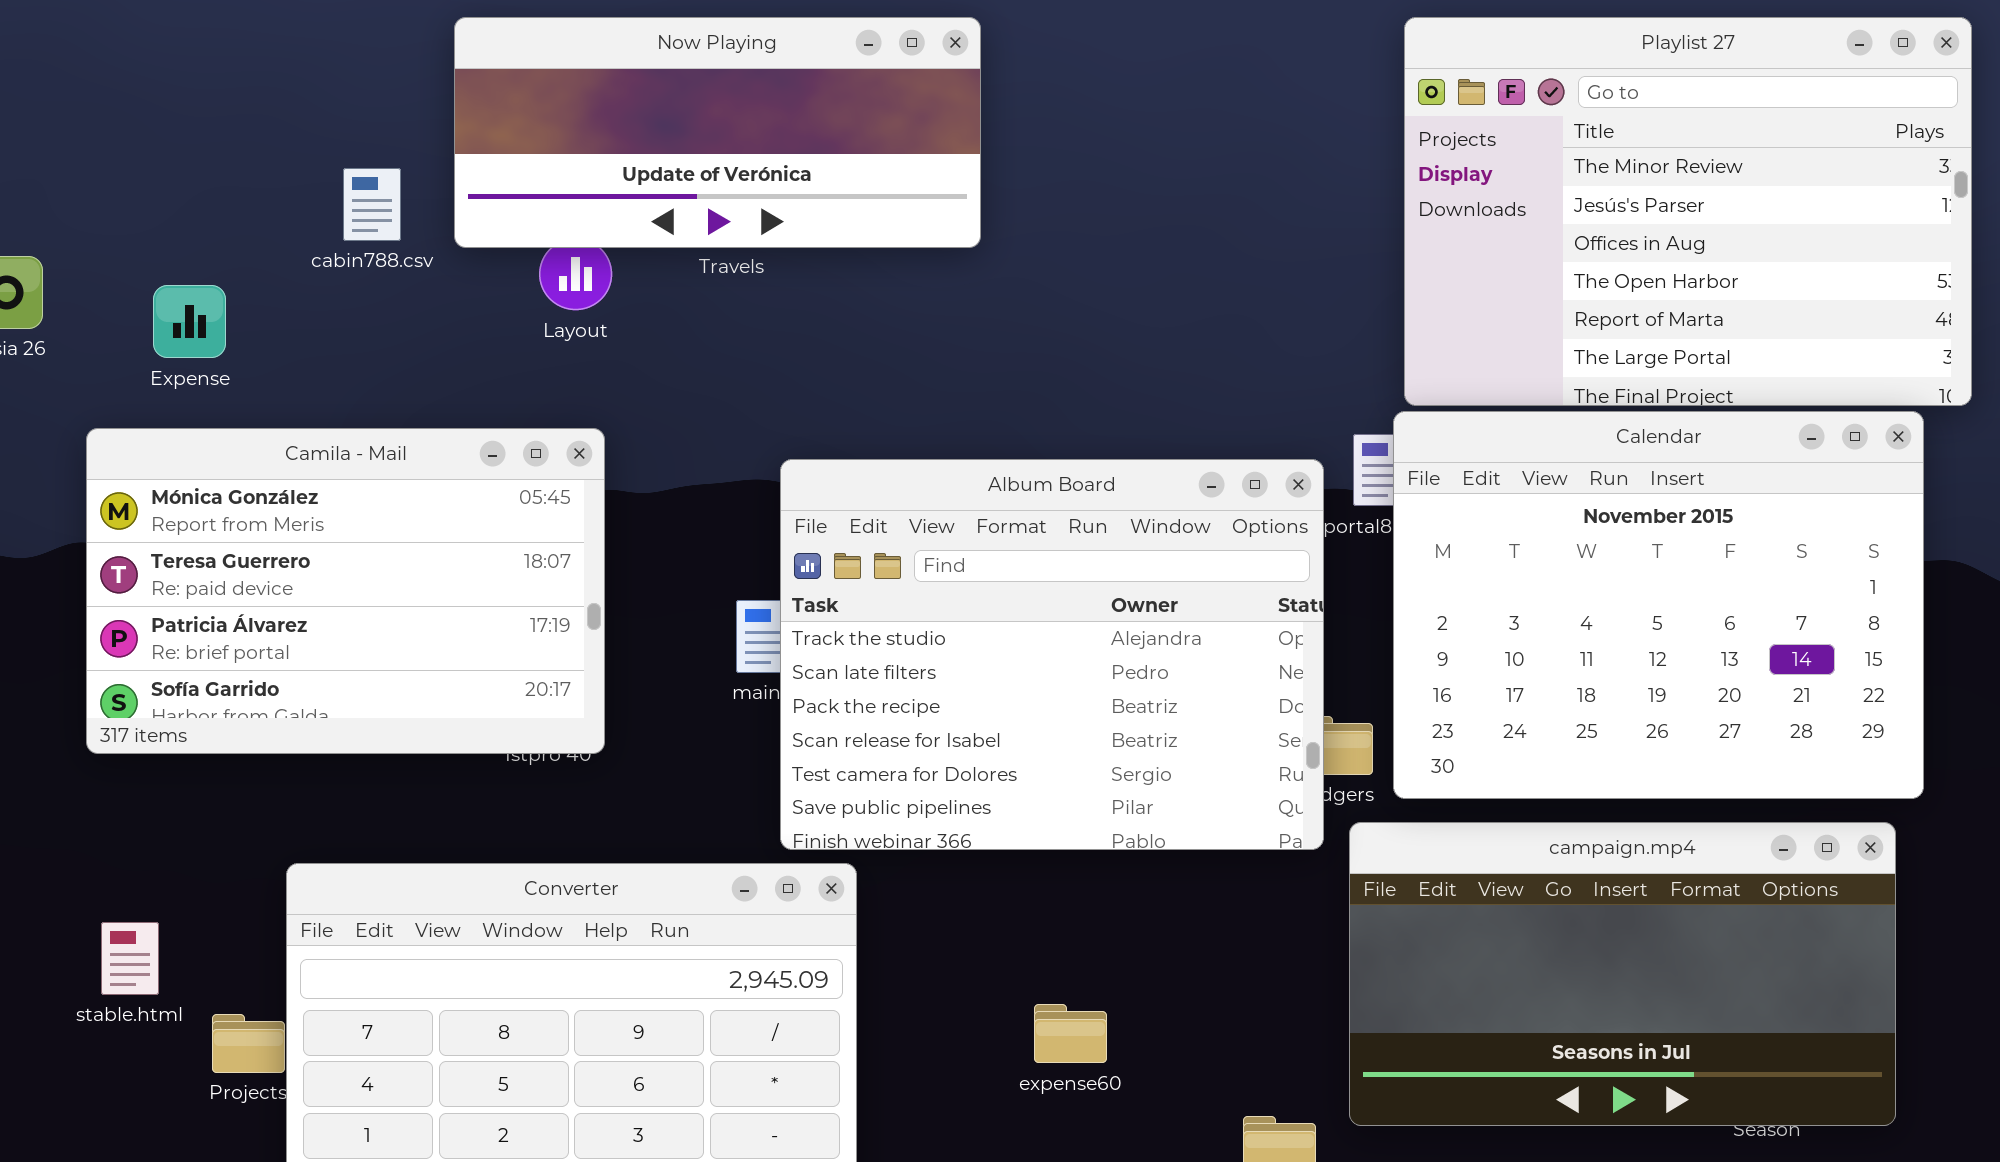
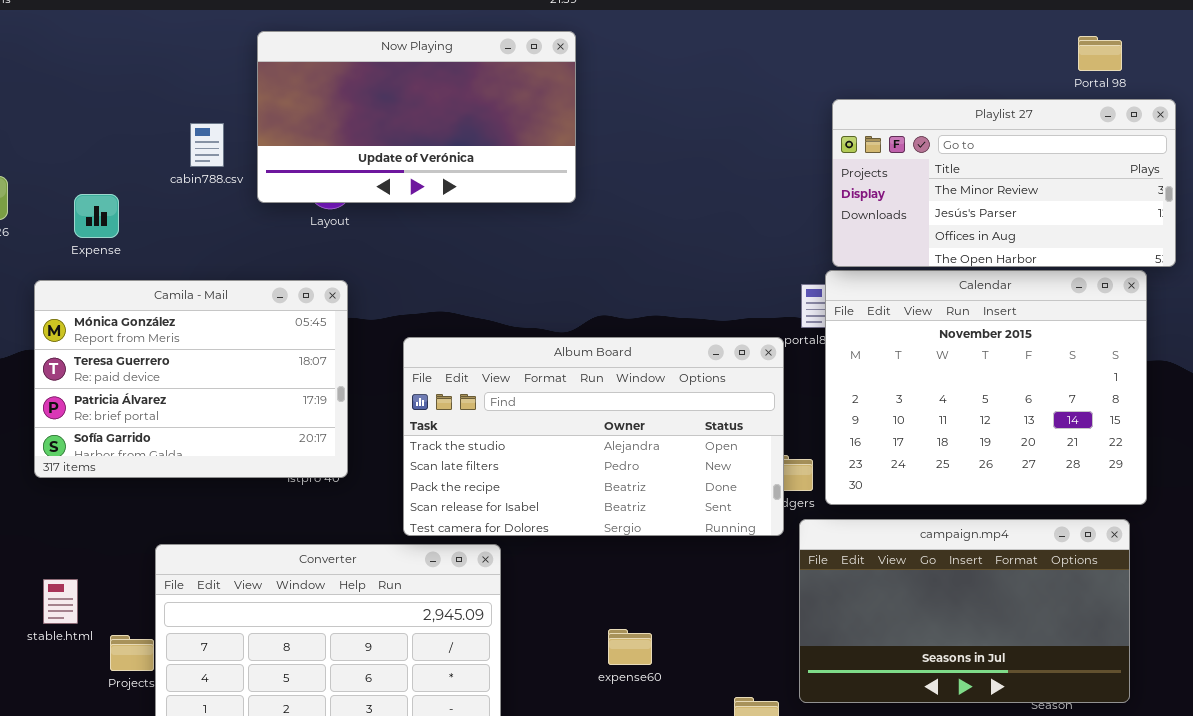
Now Playing: [454,17,981,248] -> [257,31,576,203], resized
Playlist 27: [1404,17,1972,406] -> [832,99,1176,267], resized
Album Board: [780,459,1324,850] -> [403,337,784,536], resized

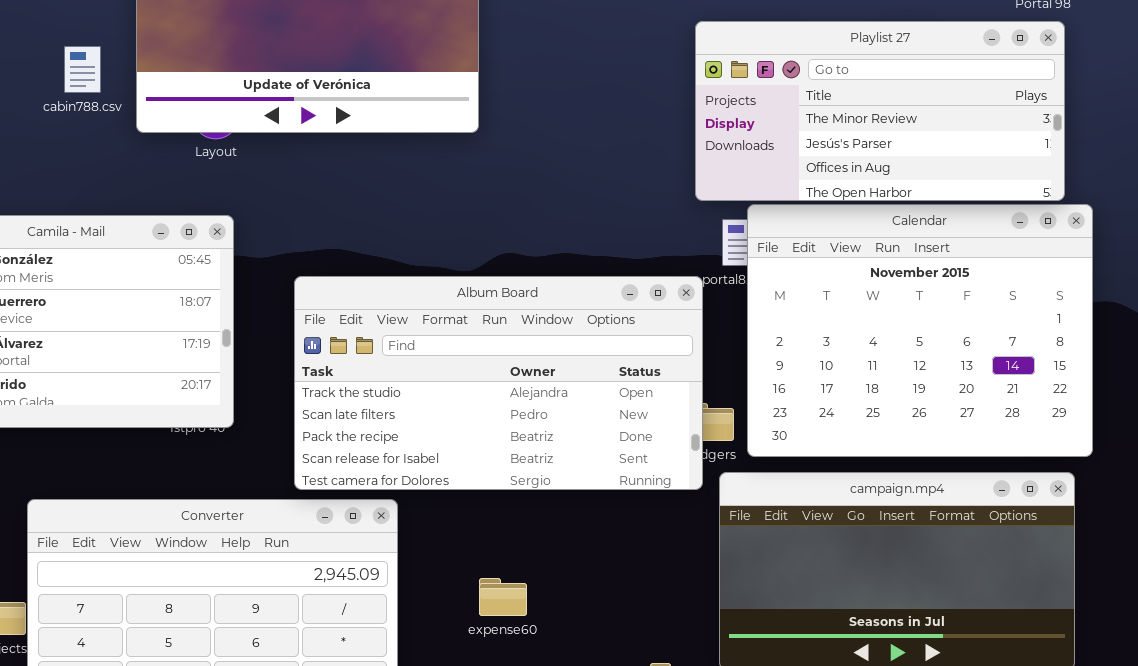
Playlist 27: [832,99,1176,267] -> [695,21,1065,201], moved
expense60: [608,629,652,665] -> [479,578,527,616], moved

